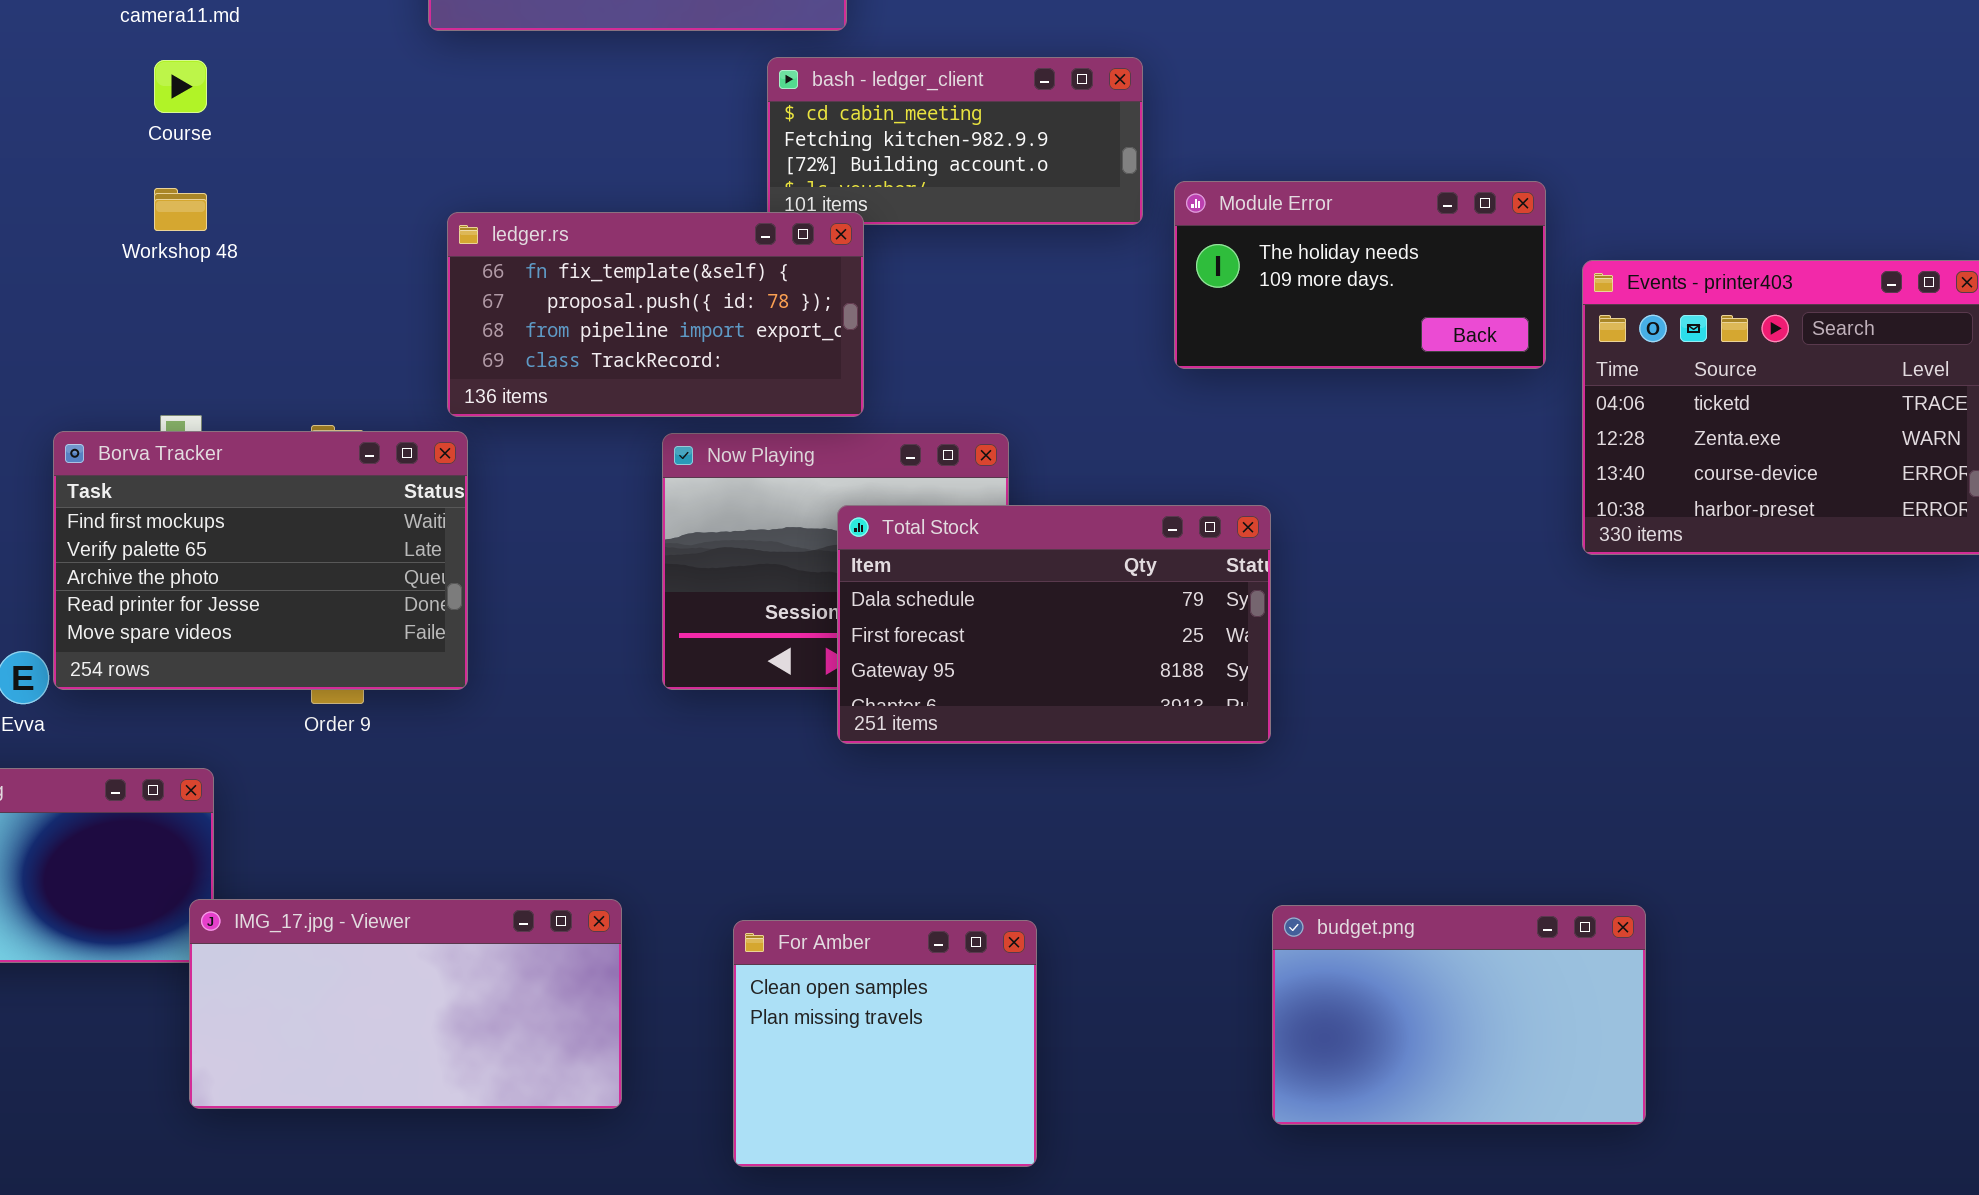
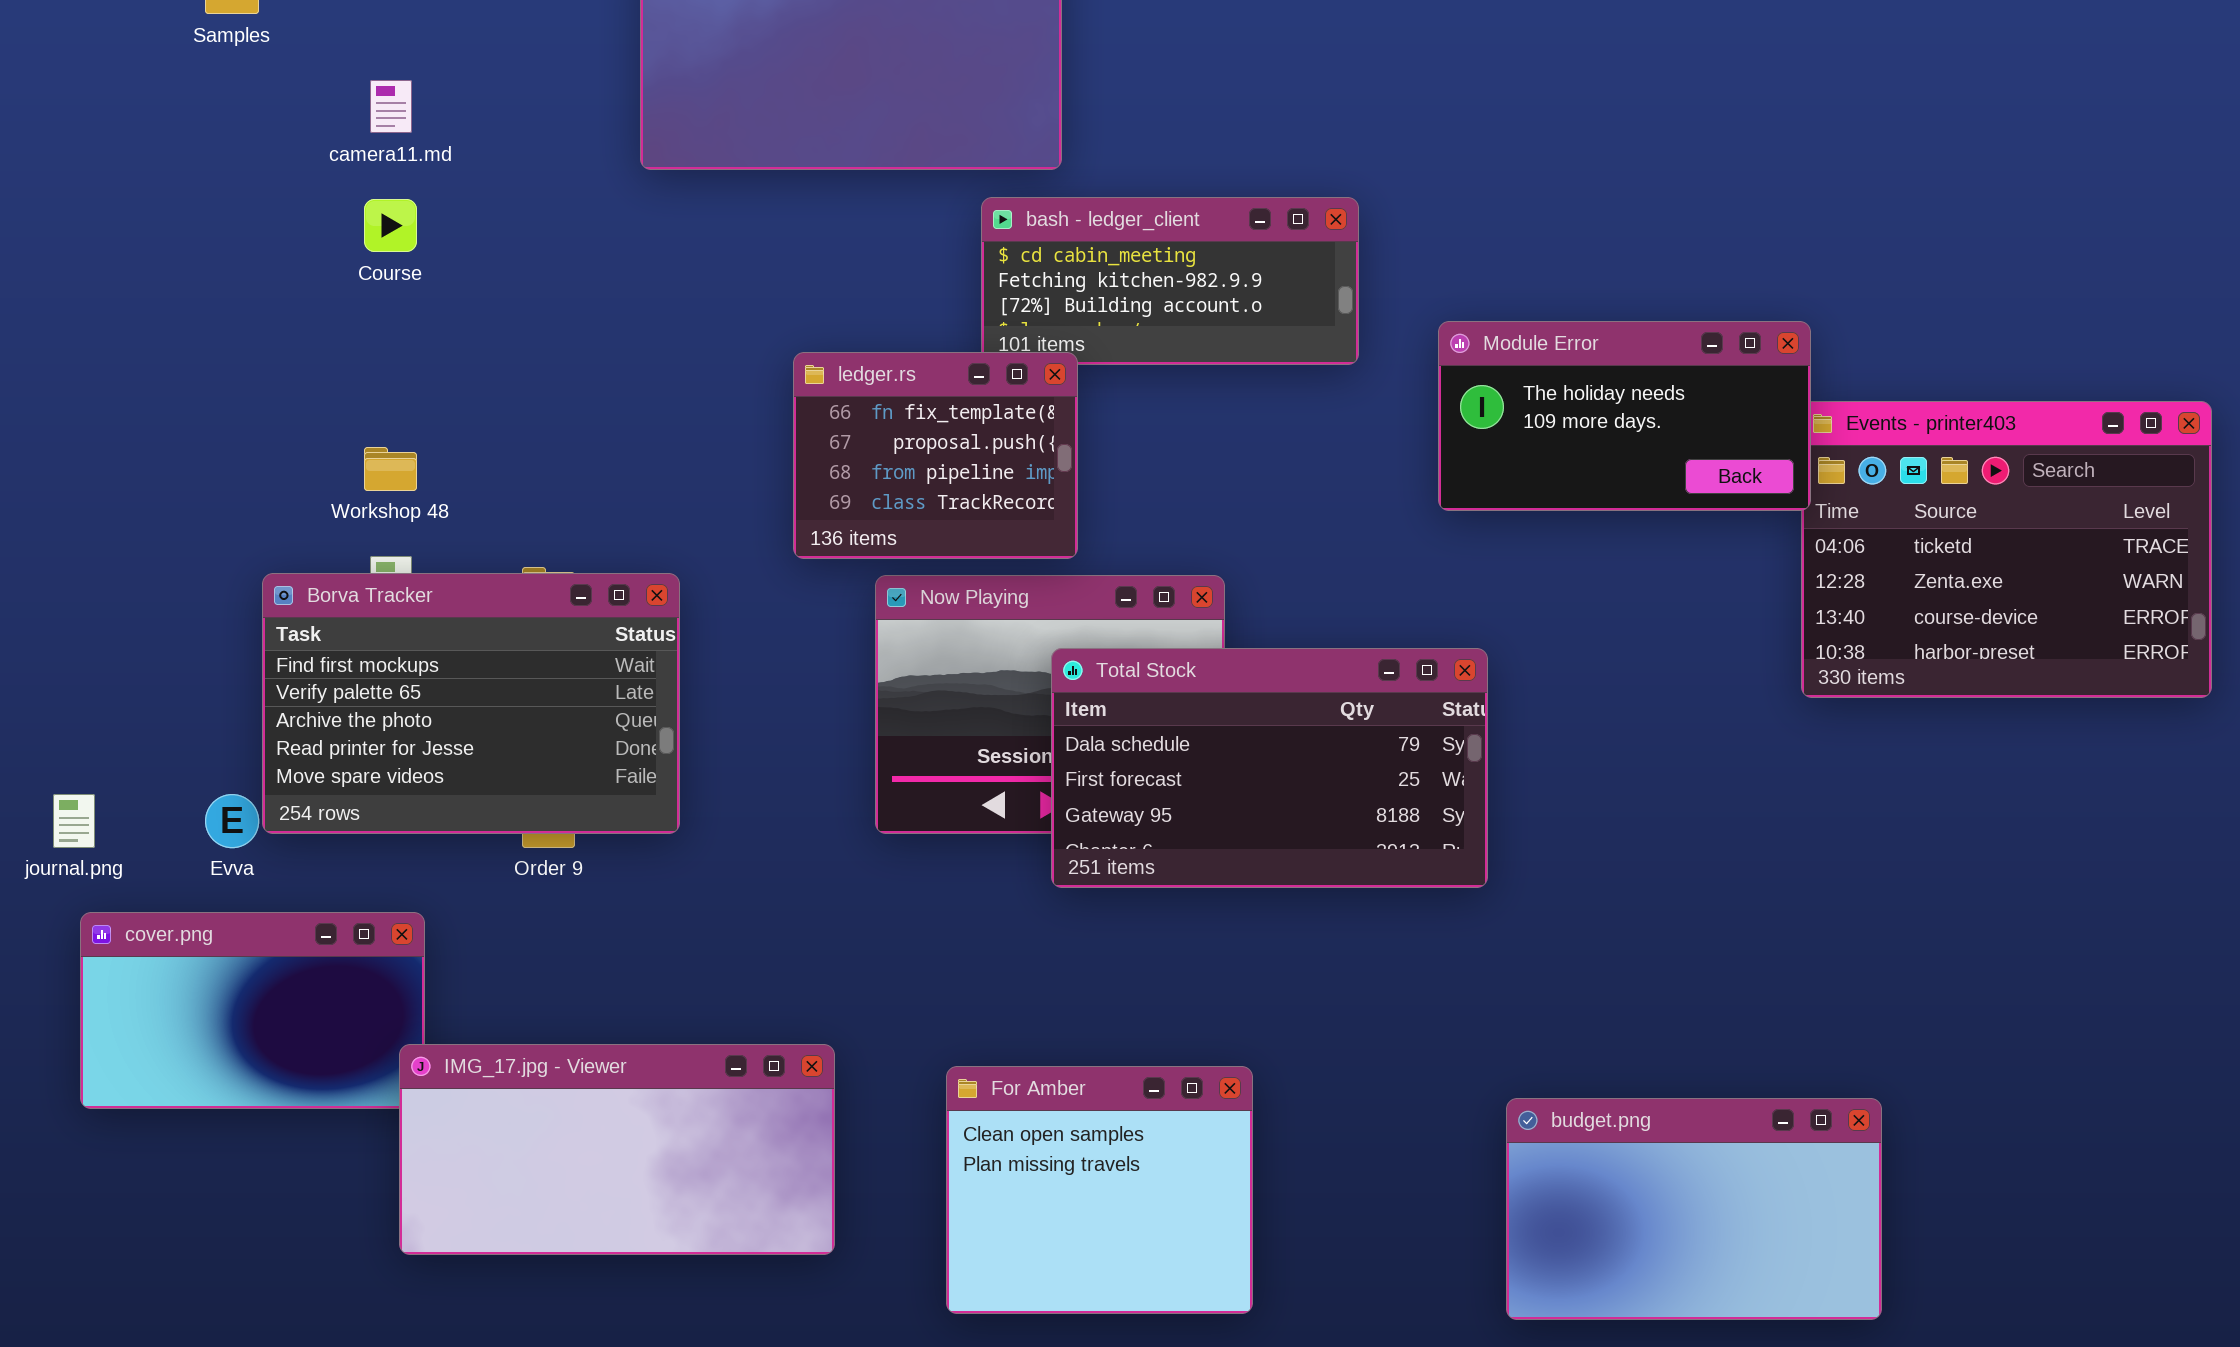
Module Error: [1174,181,1546,369] -> [1438,321,1811,511], moved
Workshop 48: [154,188,207,231] -> [364,447,417,491], moved
ledger.rs: [447,212,864,417] -> [793,352,1078,559], resized
budget.png: [1272,905,1646,1125] -> [1506,1098,1882,1320], moved

